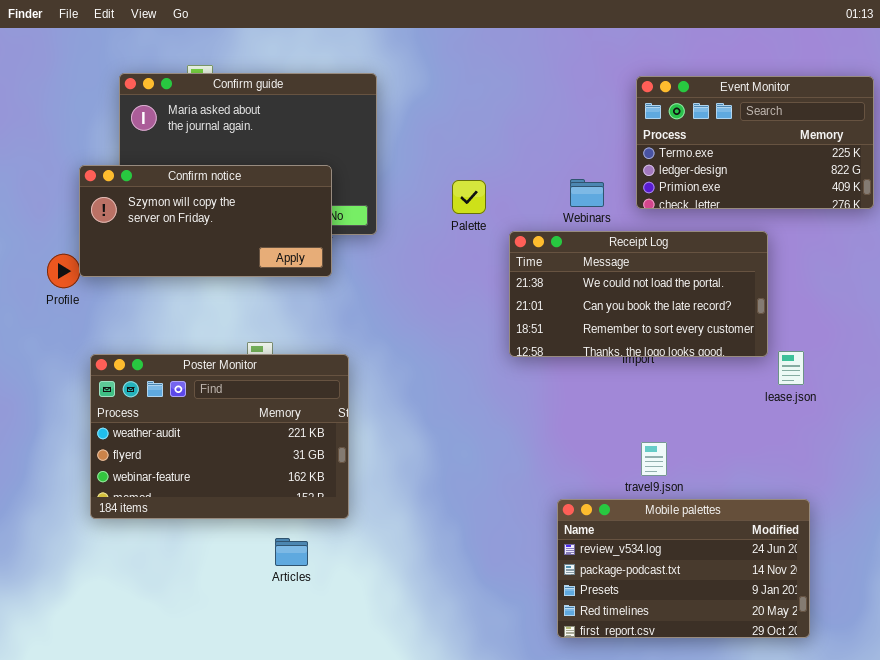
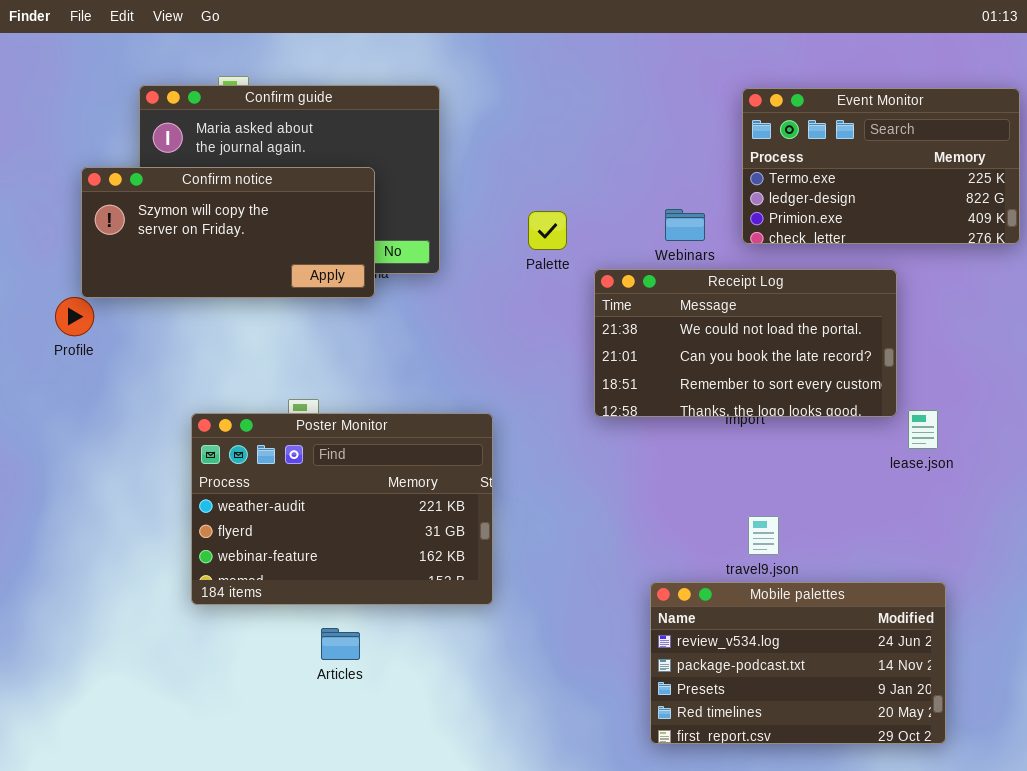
Confirm notice: [79,165,332,277] -> [81,167,375,298], moved
Poster Monitor: [90,354,349,519] -> [191,413,493,605], moved

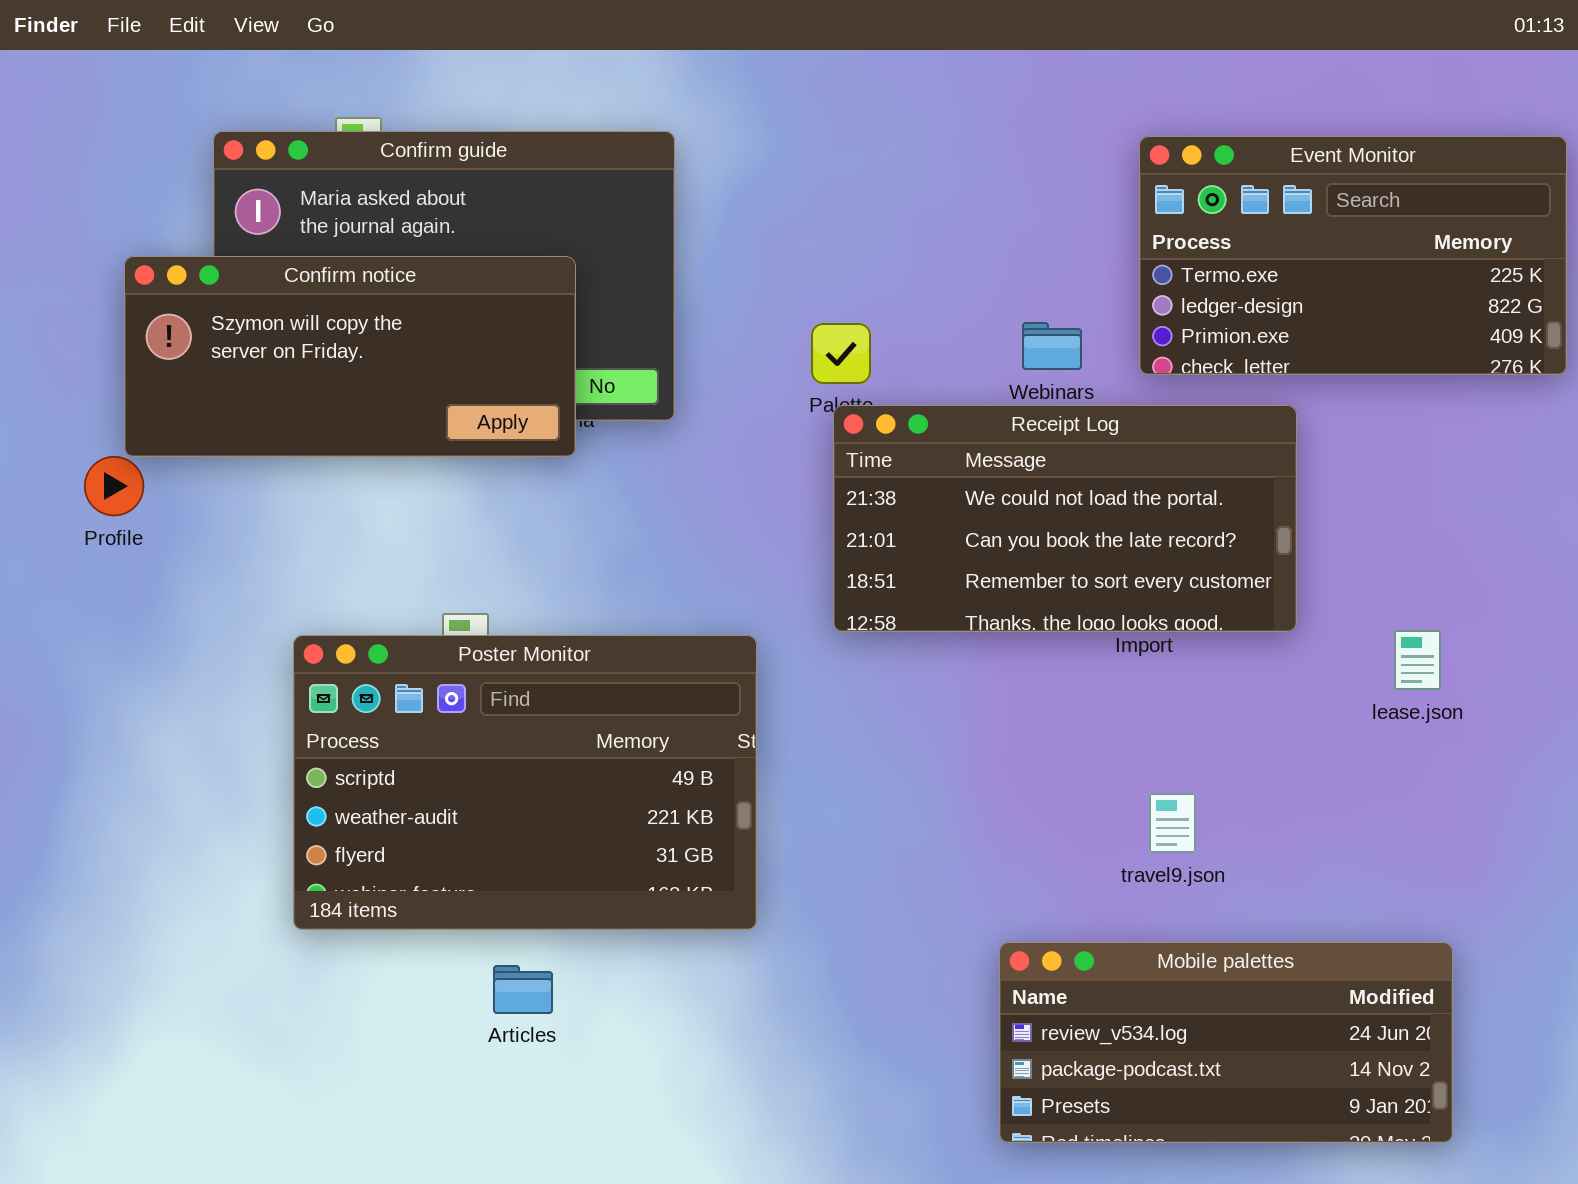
Receipt Log: [594,269,897,417] -> [833,405,1297,632], moved
Poster Monitor: [191,413,493,605] -> [293,635,757,930], scrolled up 1 row
Mobile palettes: [650,582,946,744] -> [999,942,1453,1143], resized

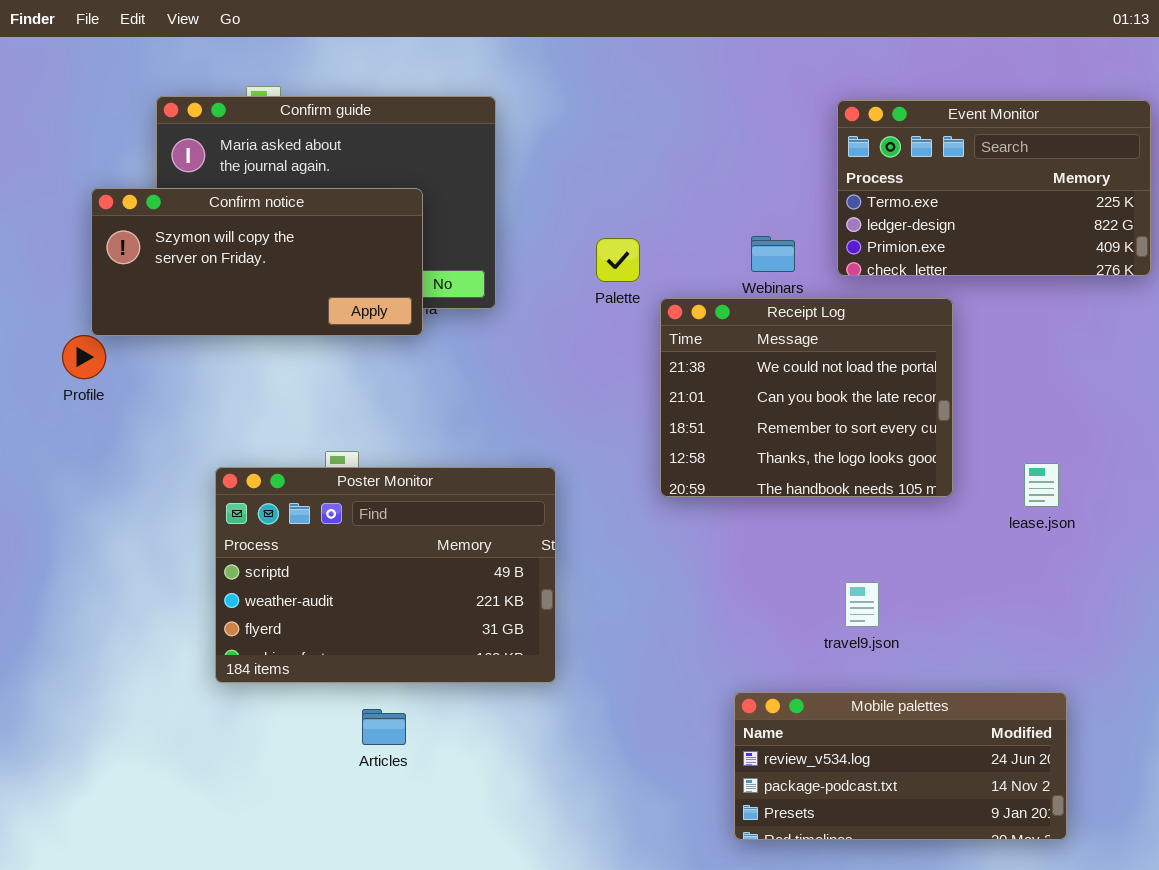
Receipt Log: [833,405,1297,632] -> [660,298,953,497], resized

